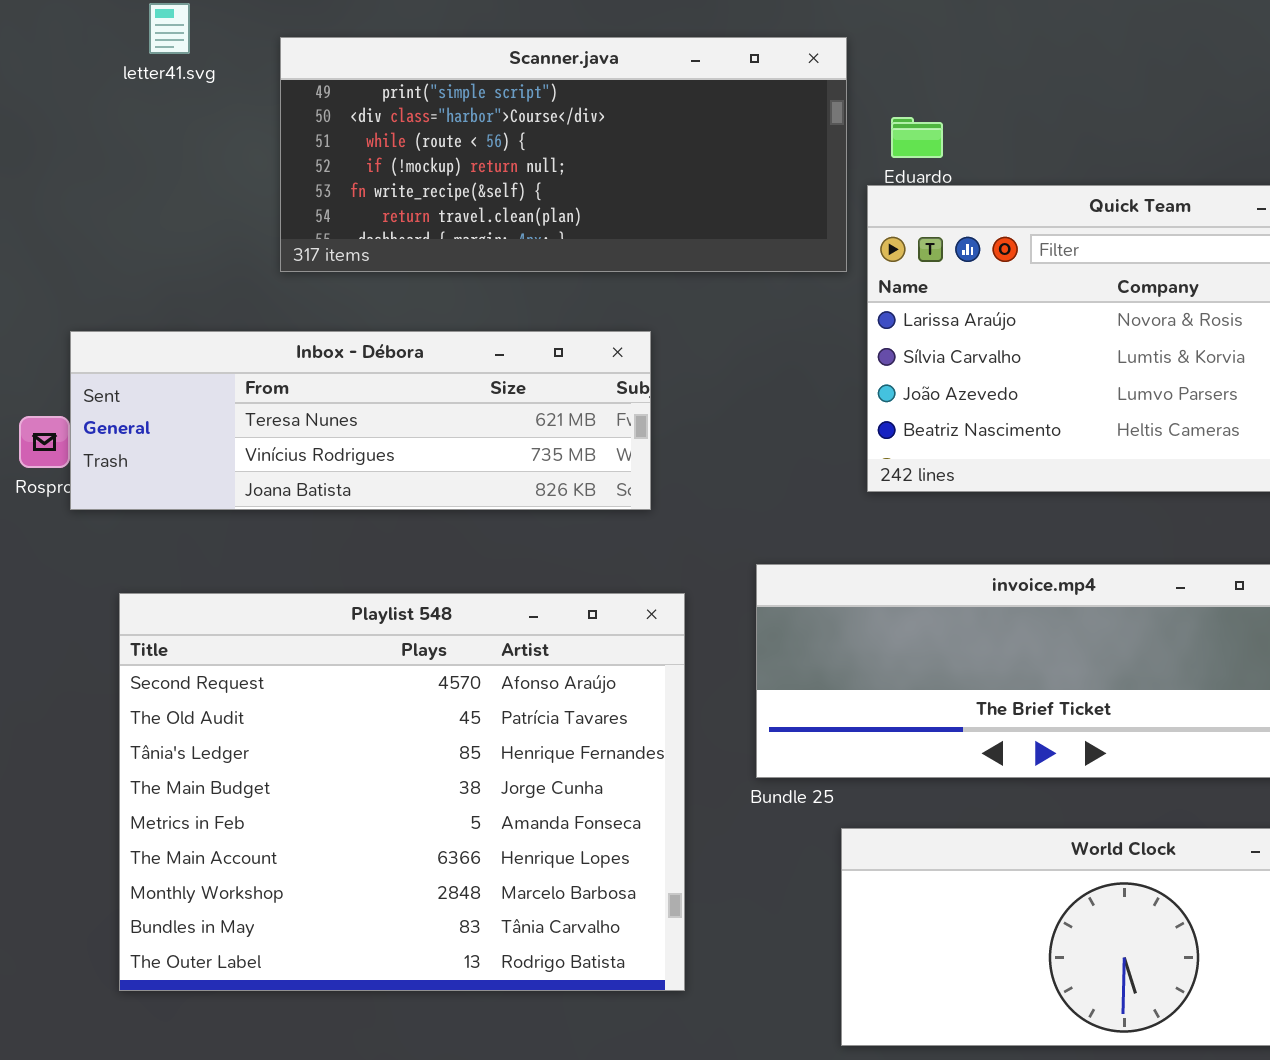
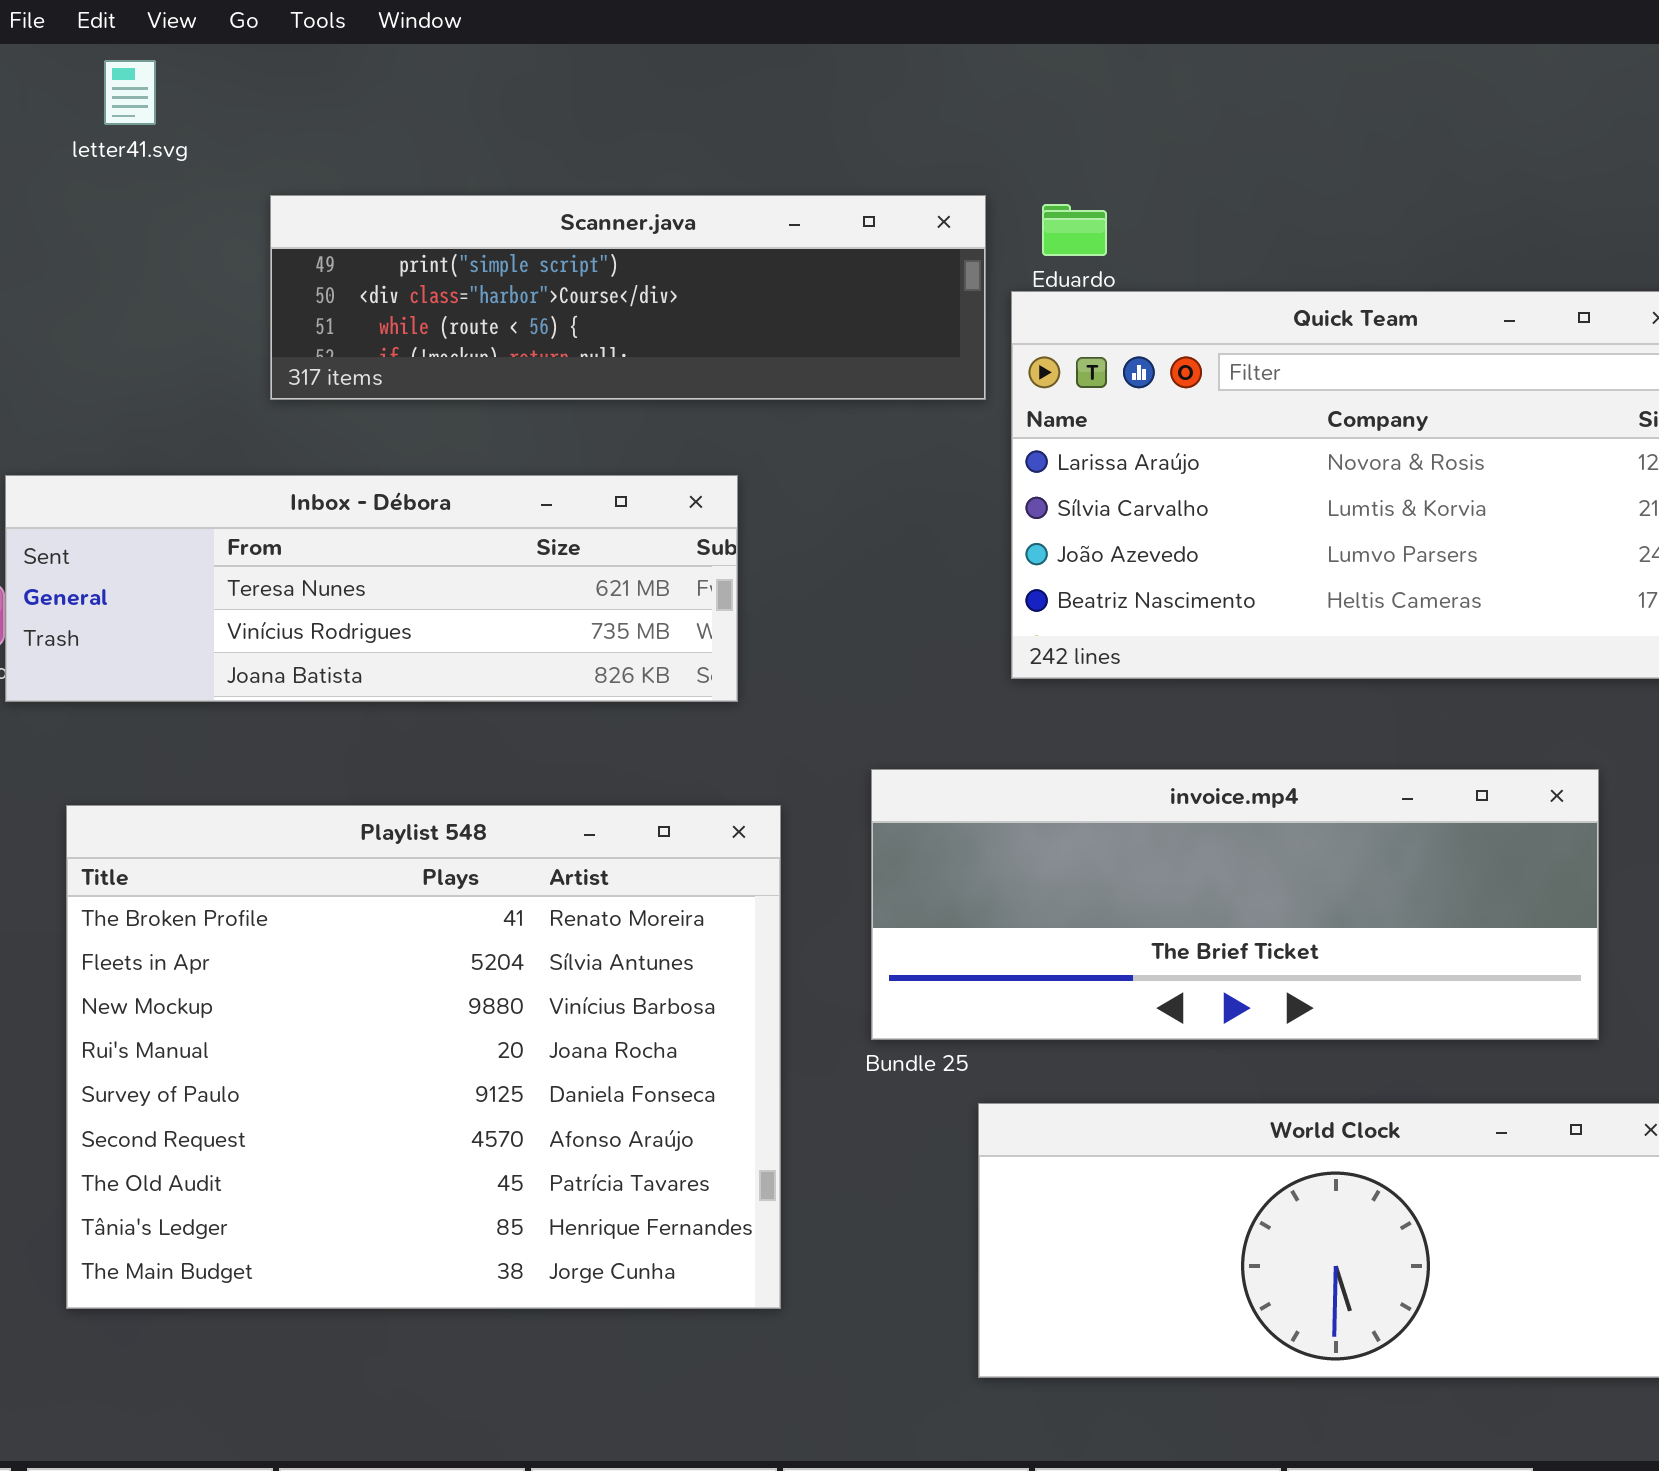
Scanner.java: [280,37,847,272] -> [270,195,986,400], resized
Playlist 548: [119,593,685,991] -> [66,805,781,1309], scrolled up 5 rows

